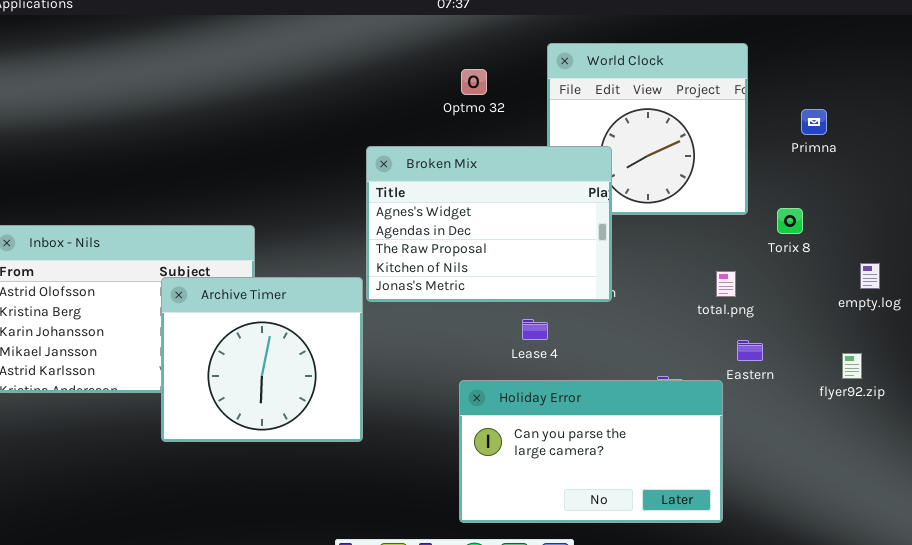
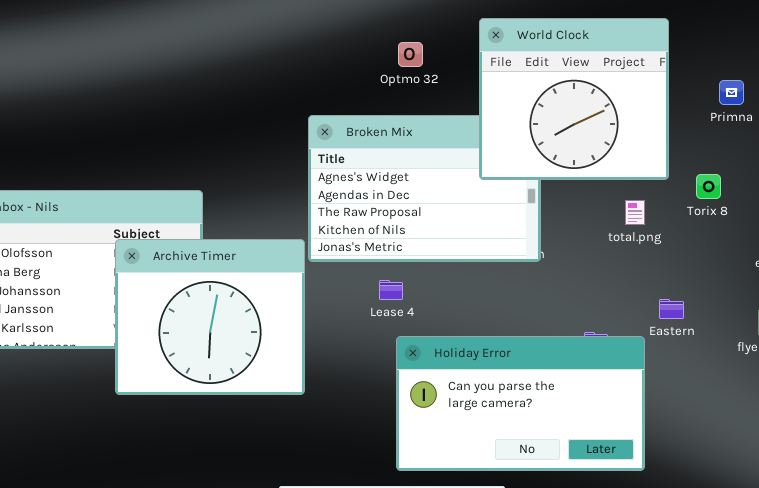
World Clock: [547,43,748,215] -> [479,18,669,180], raised
total.png: [716,271,736,297] -> [625,200,645,225], moved
Lease 4: [522,319,548,340] -> [379,280,403,300], moved

